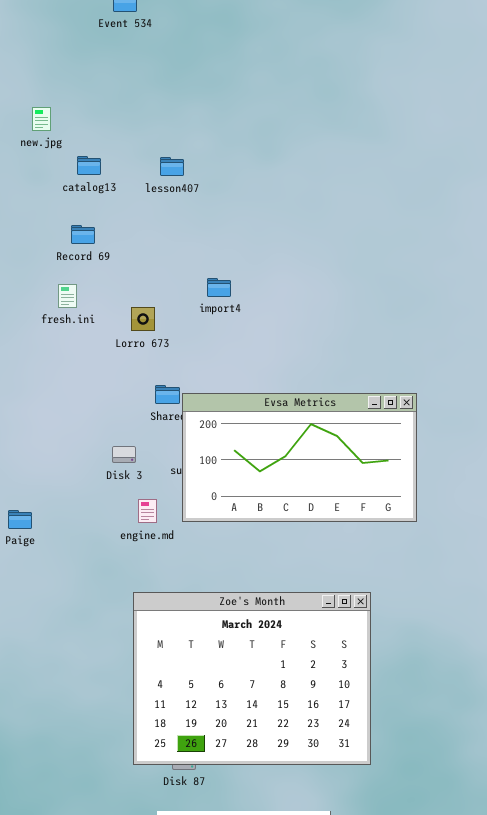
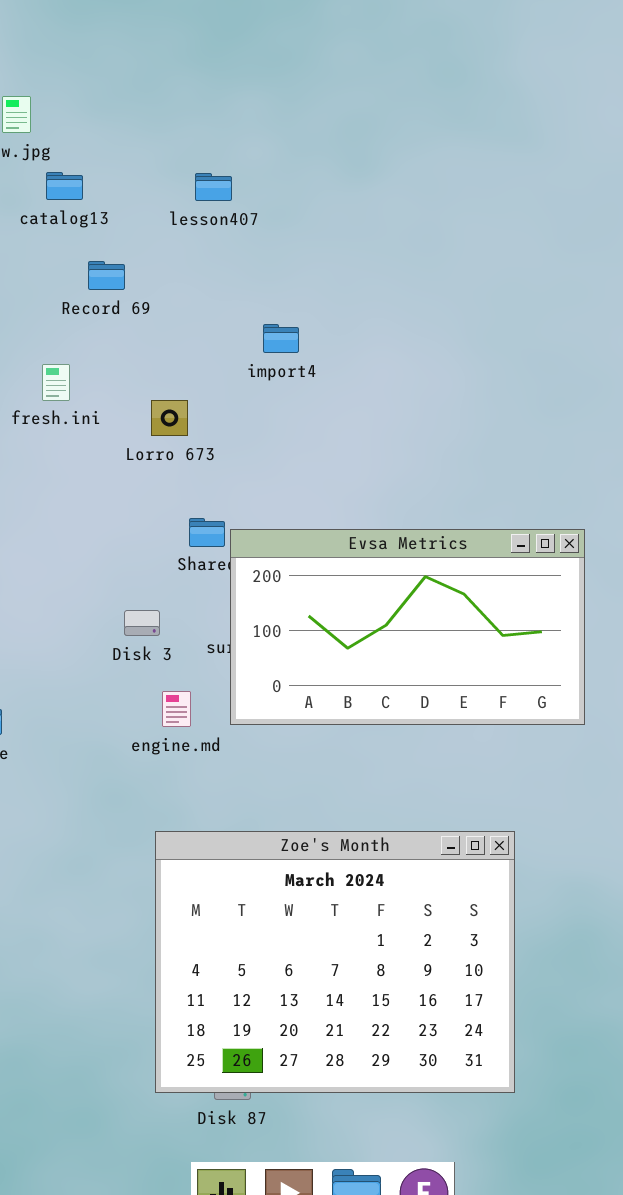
catalog13: [77,156,101,175] -> [46,172,83,200], moved
Record 69: [71,225,95,244] -> [88,261,125,290], moved
import4: [207,278,231,297] -> [263,324,299,353], moved

